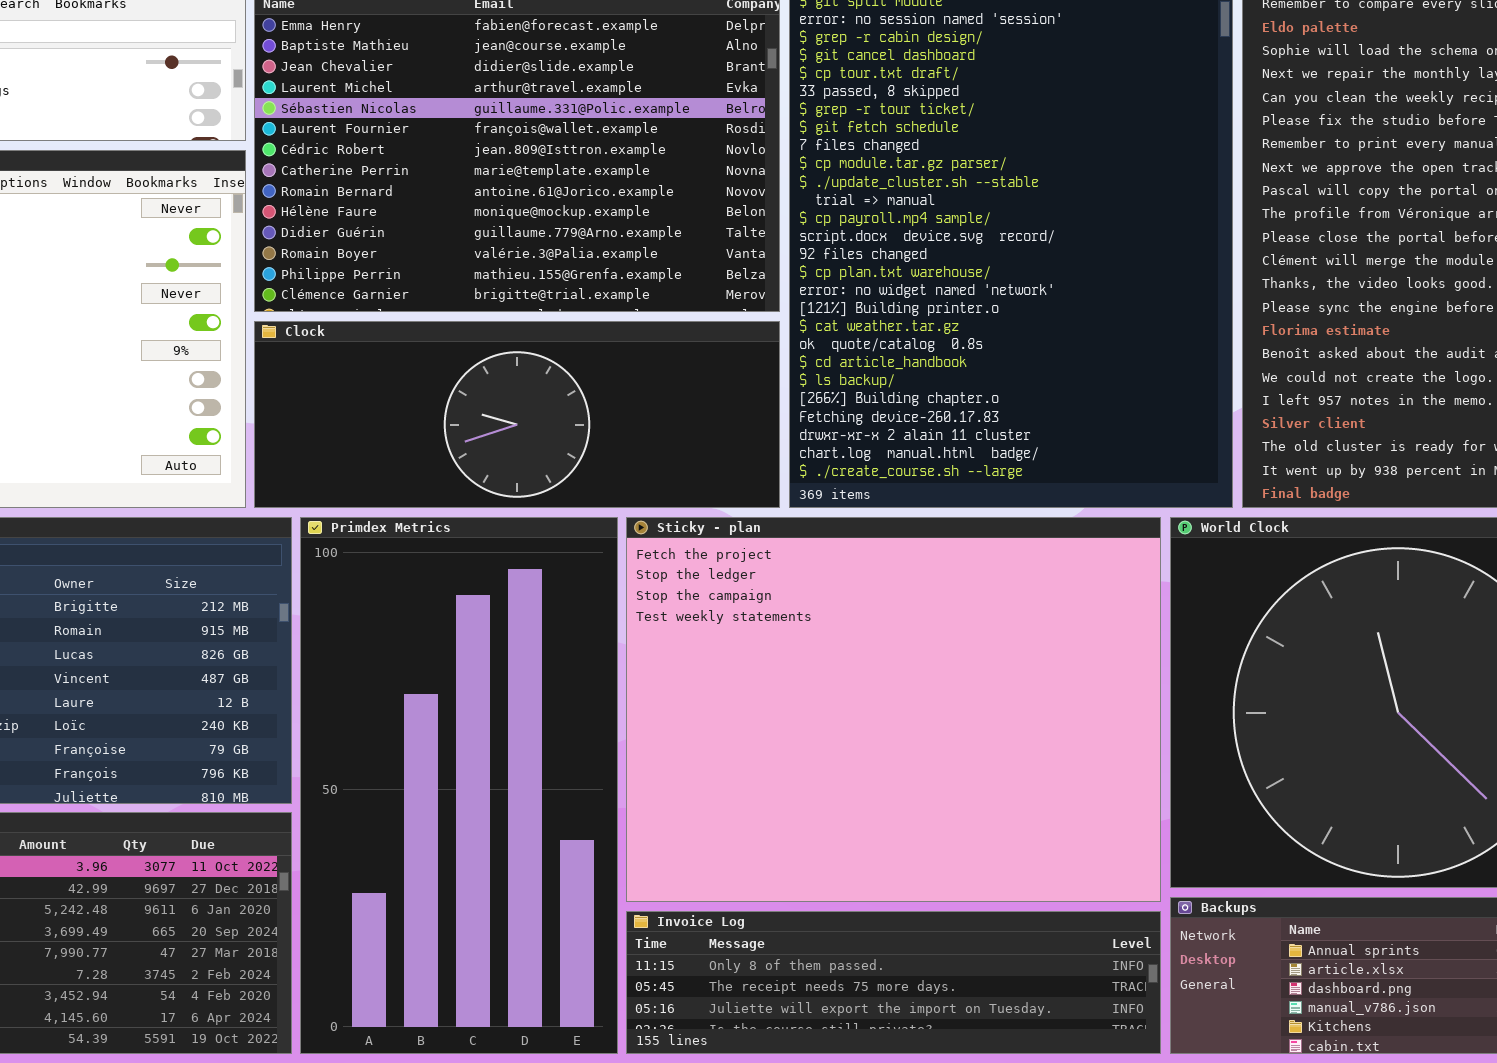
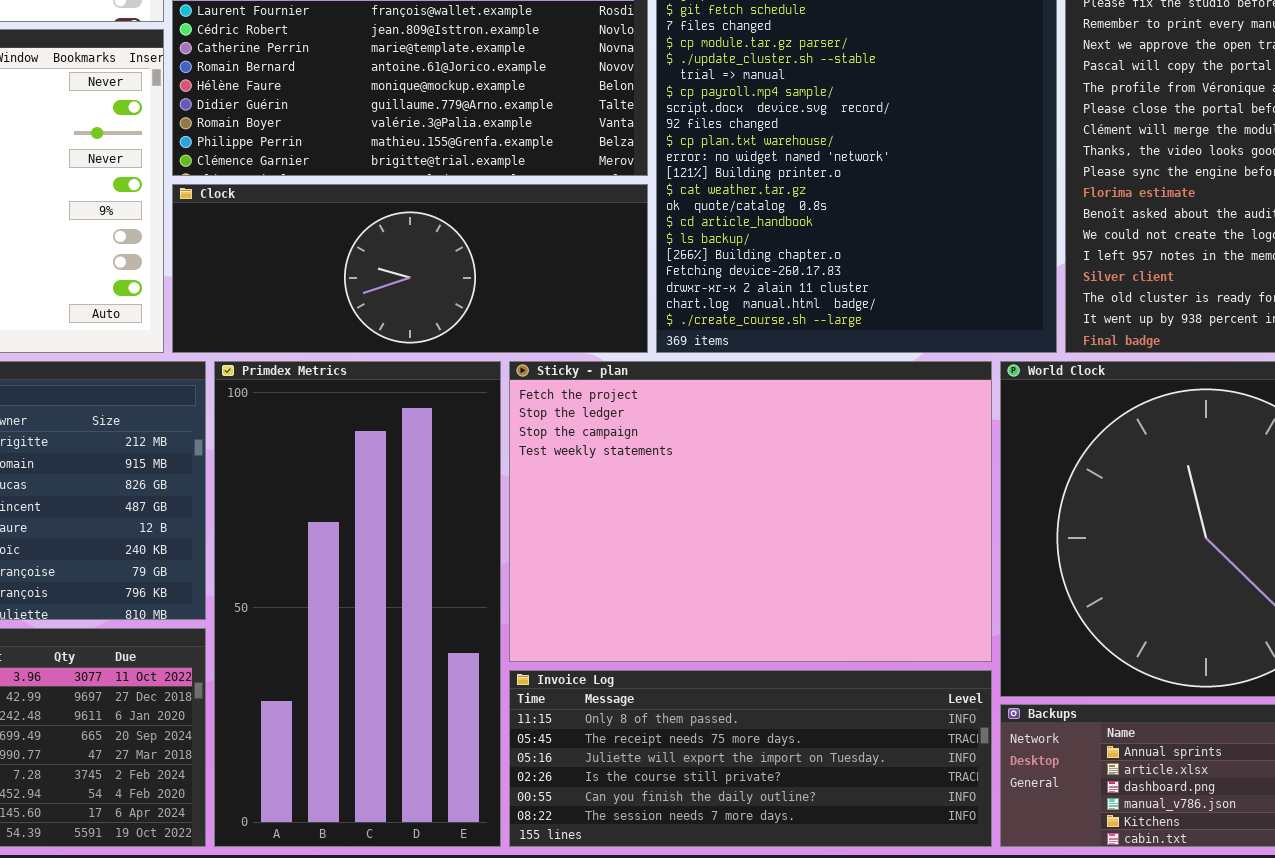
Sticky - plan: [626,517,1161,902] -> [509,361,992,662], resized
Invoice Log: [626,911,1161,1054] -> [509,670,992,847], resized

